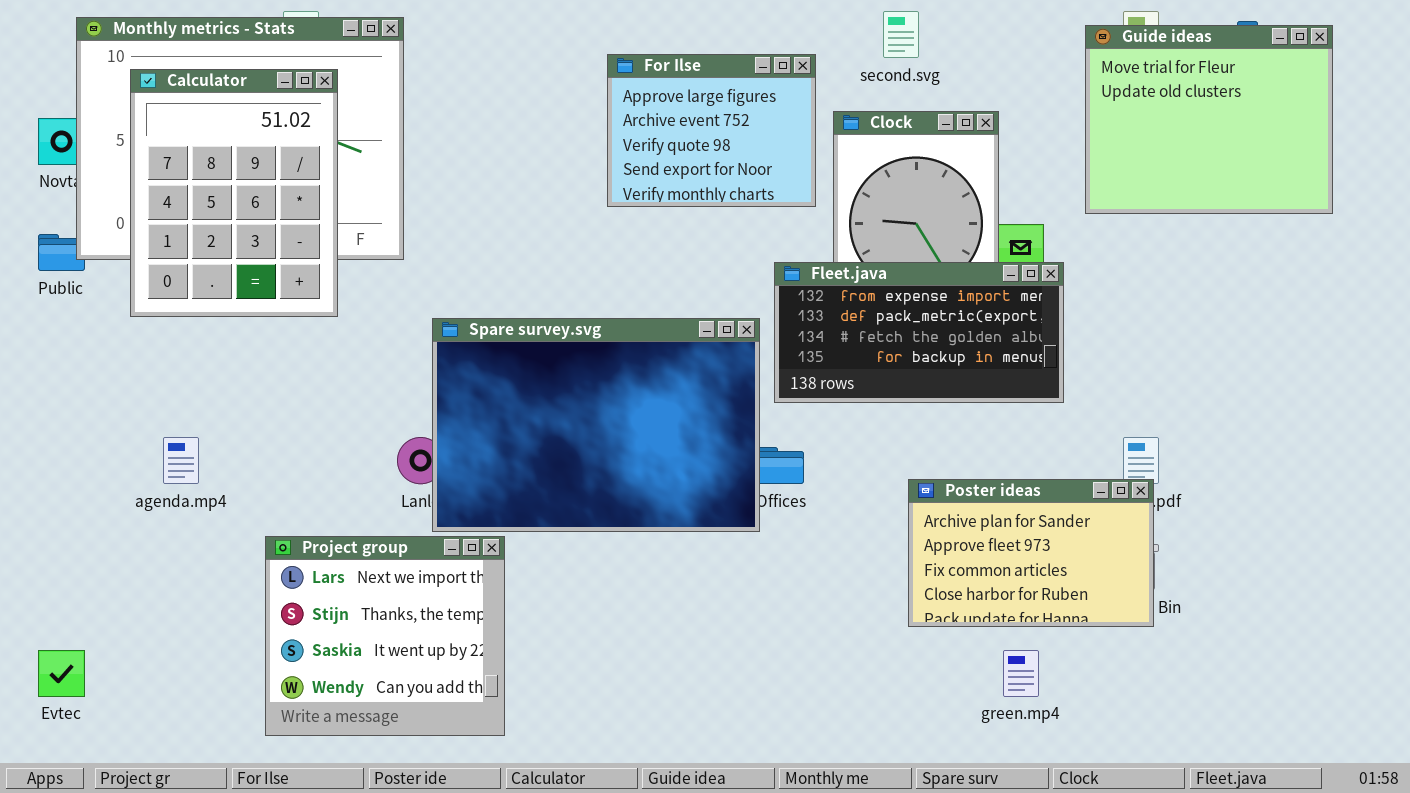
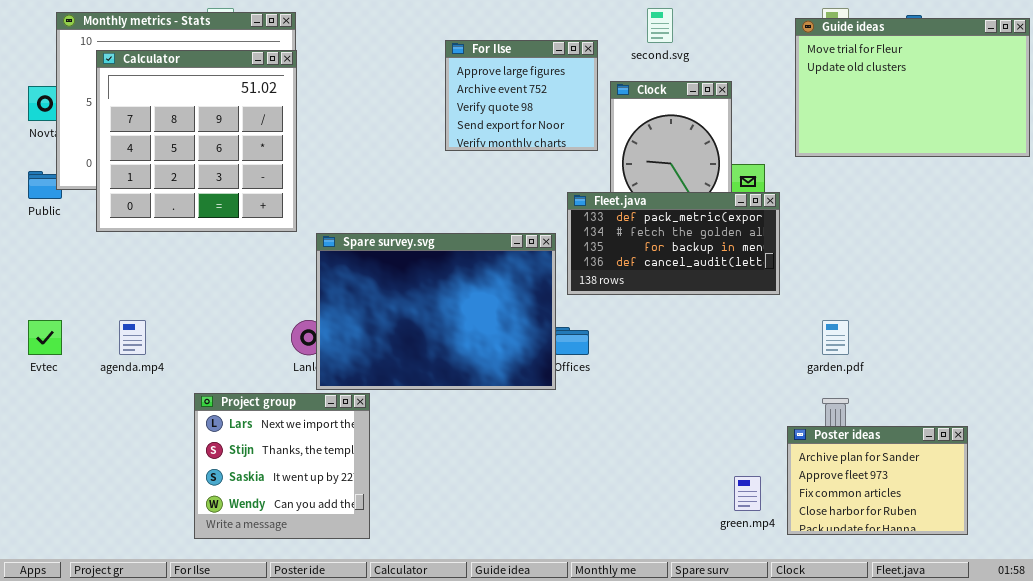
Guide ideas: [1085,25,1333,214] -> [795,18,1030,157], resized
Calculator: [130,69,338,317] -> [96,50,297,232], resized
Fleet.java: [774,262,1064,403] -> [567,192,780,295], scrolled down 1 row
Poster ideas: [908,479,1154,627] -> [787,426,968,535], moved
Evtec: [38,650,85,697] -> [28,320,62,355], moved

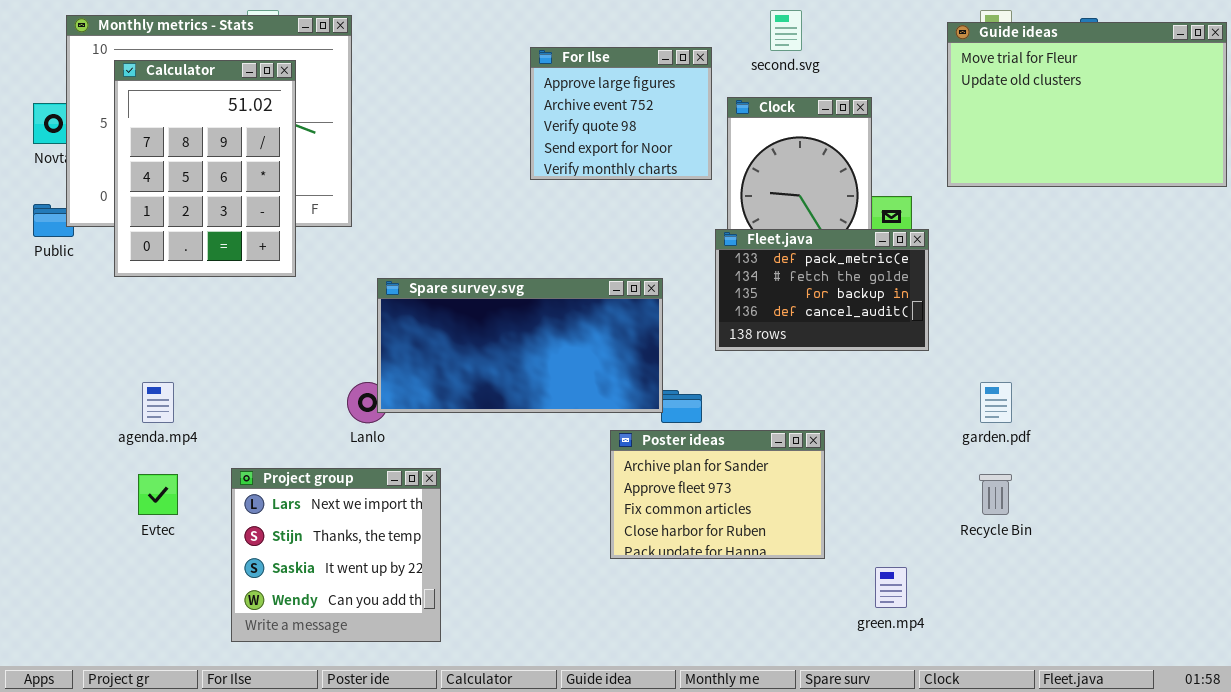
Calculator: [96,50,297,232] -> [114,60,296,277], resized
Fleet.java: [567,192,780,295] -> [715,229,929,351], resized
Spare survey.svg: [316,233,556,390] -> [377,278,663,413], resized
Evtec: [28,320,62,355] -> [138,474,178,515], moved
Poster ideas: [787,426,968,535] -> [610,430,825,559], moved

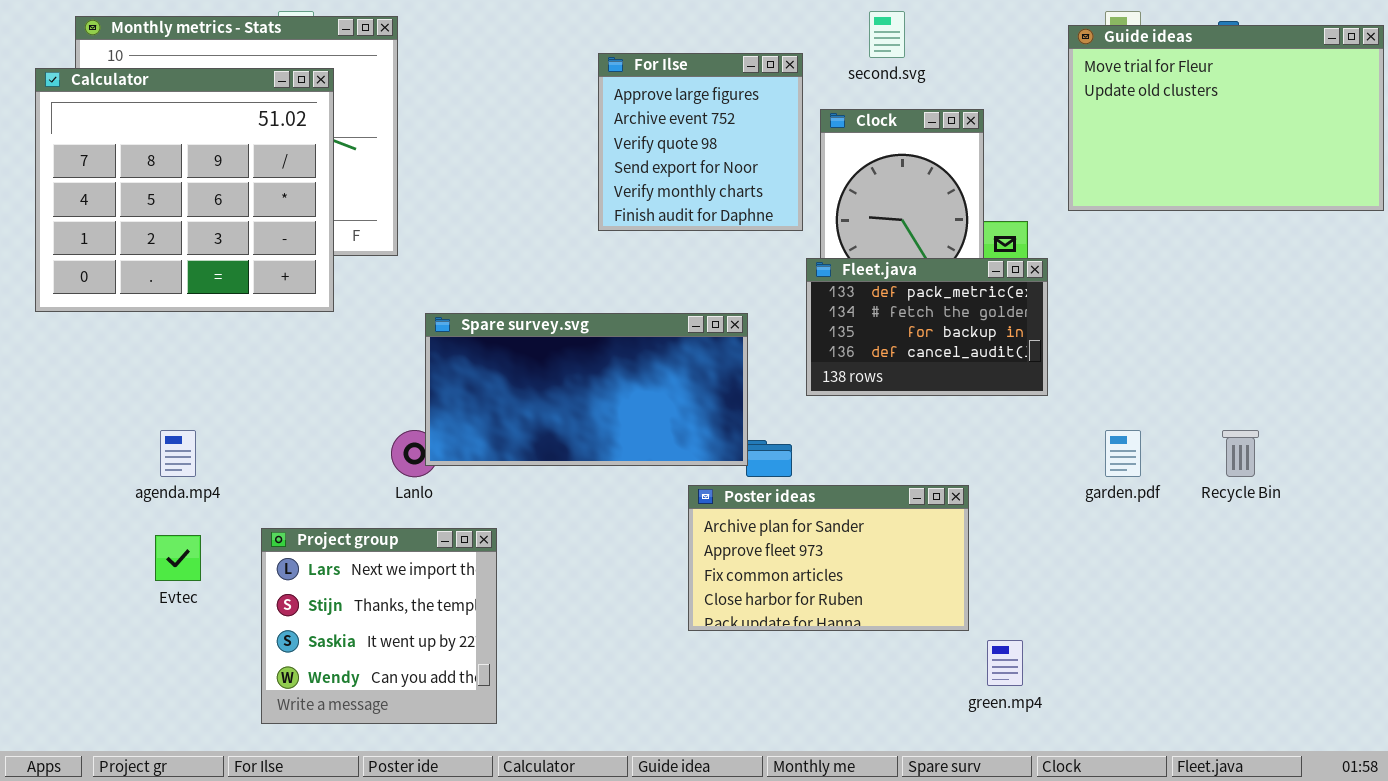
For Ilse: [530,47,712,180] -> [598,53,803,231], resized
Calculator: [114,60,296,277] -> [35,68,334,312], resized
Poster ideas: [610,430,825,559] -> [688,485,969,631], resized
Recycle Bin: [979,474,1012,515] -> [1222,430,1259,477], moved

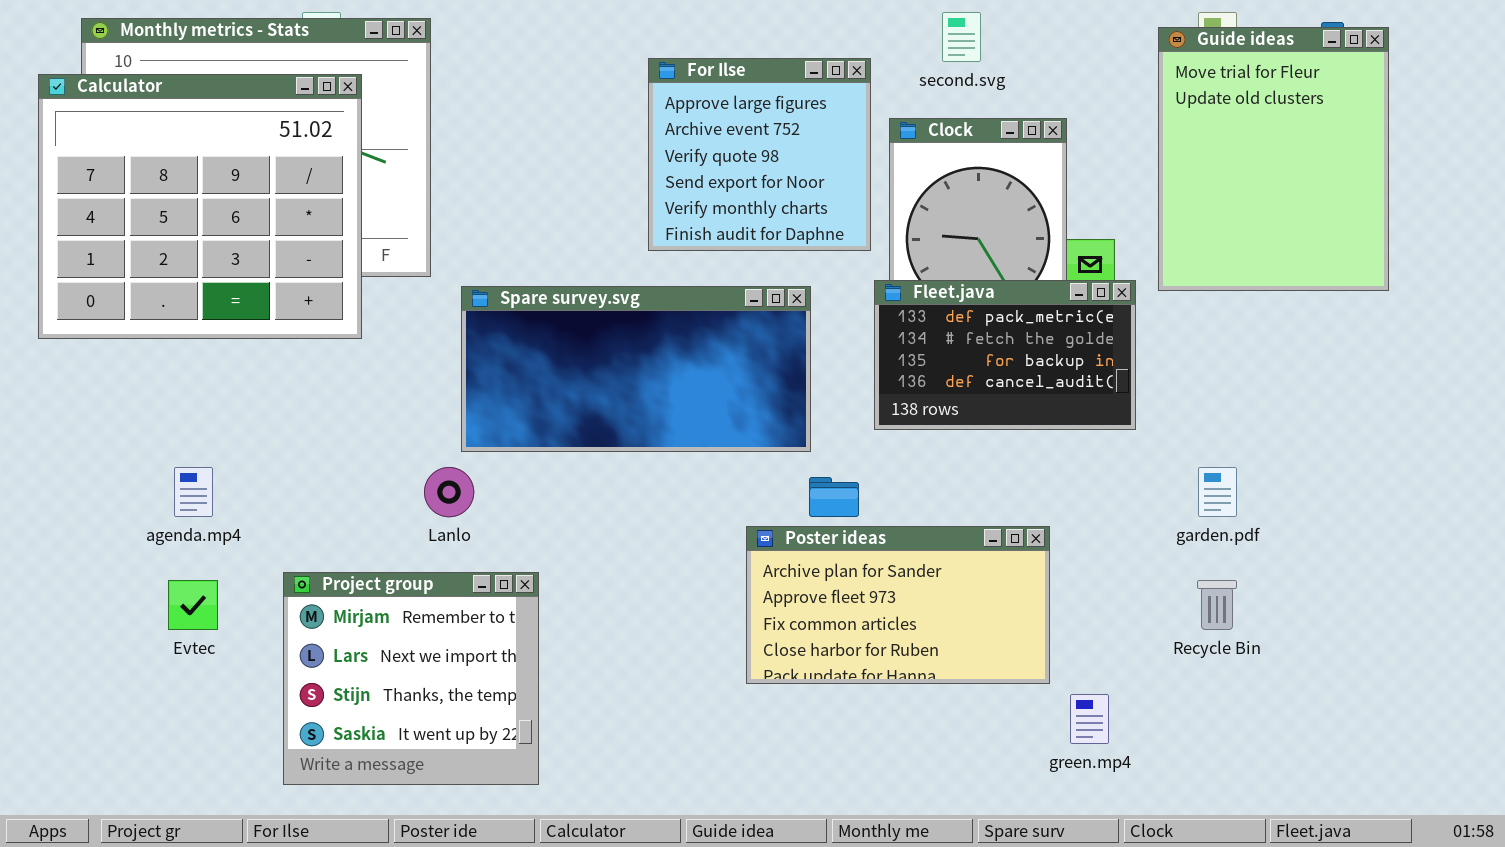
Guide ideas: [1068,25,1384,211] -> [1158,27,1389,291], resized
Spare survey.svg: [425,313,748,466] -> [461,286,811,452], moved
Recycle Bin: [1222,430,1259,477] -> [1197,580,1237,630], moved
Project group: [261,528,497,724] -> [283,572,539,785], scrolled up 1 row

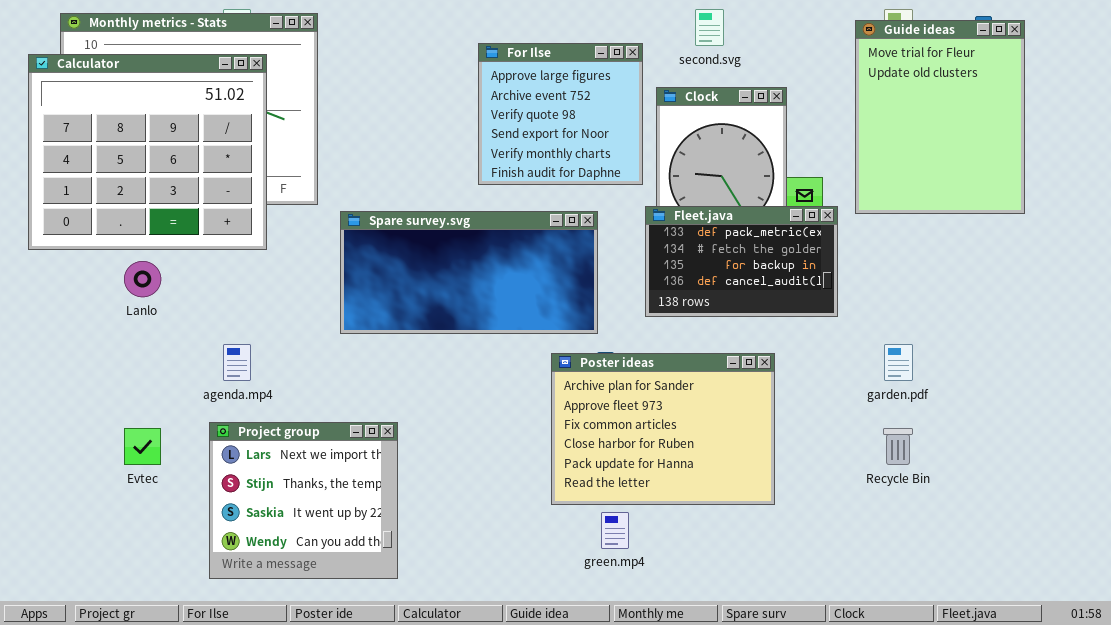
agenda.mp4: [174,467,213,517] -> [223,344,251,381], moved
Lanlo: [424,467,474,517] -> [124,261,161,297], moved
Poster ideas: [746,526,1050,684] -> [551,353,775,505], resized
Project group: [283,572,539,785] -> [209,422,398,579], scrolled down 1 row
green.mp4: [1070,694,1109,744] -> [601,512,629,549], moved

